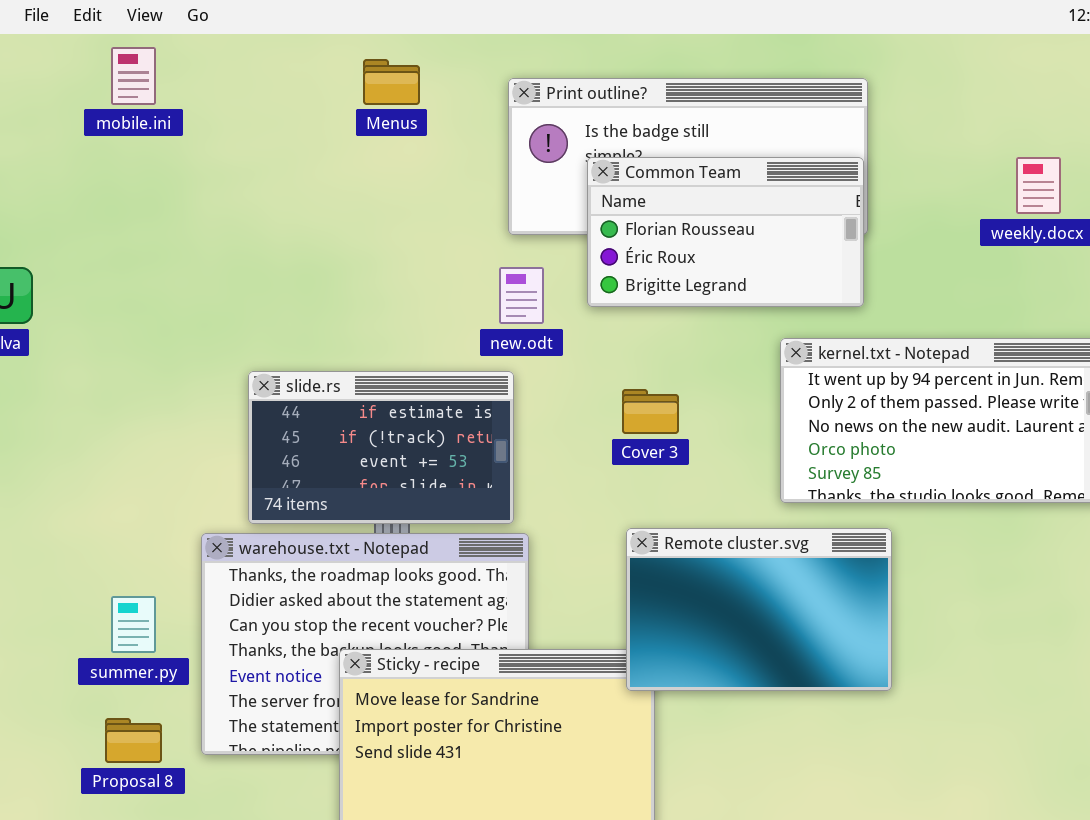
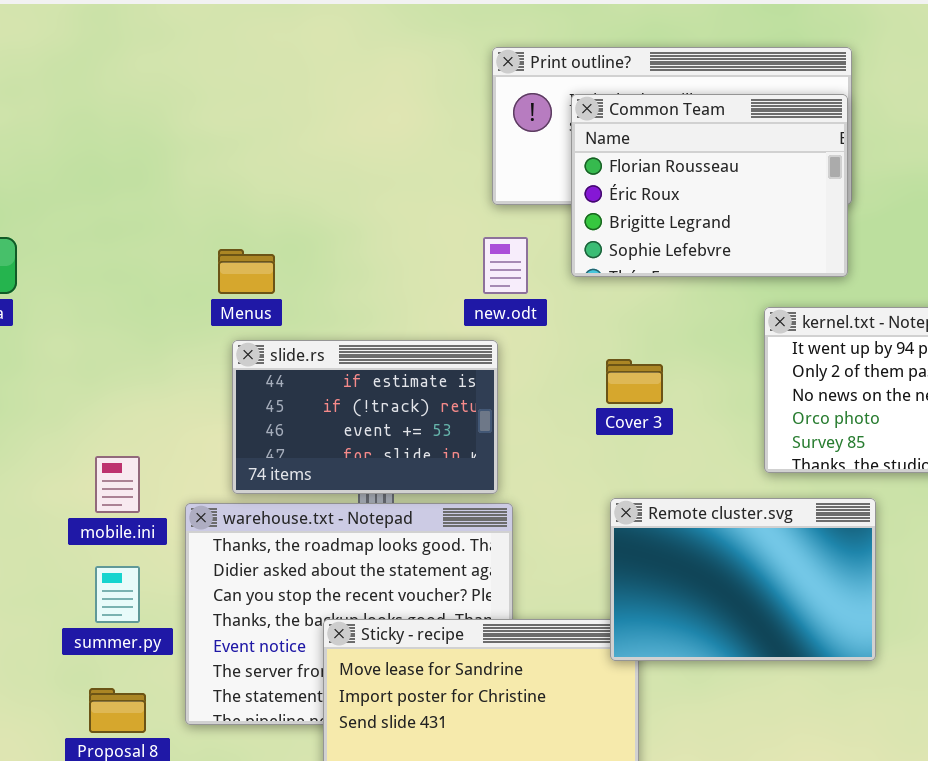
mobile.ini: [111,47,156,105] -> [95,456,140,513], moved
Menus: [363,59,420,105] -> [218,249,275,294], moved
Common Team: [587,157,864,307] -> [571,94,848,277], resized

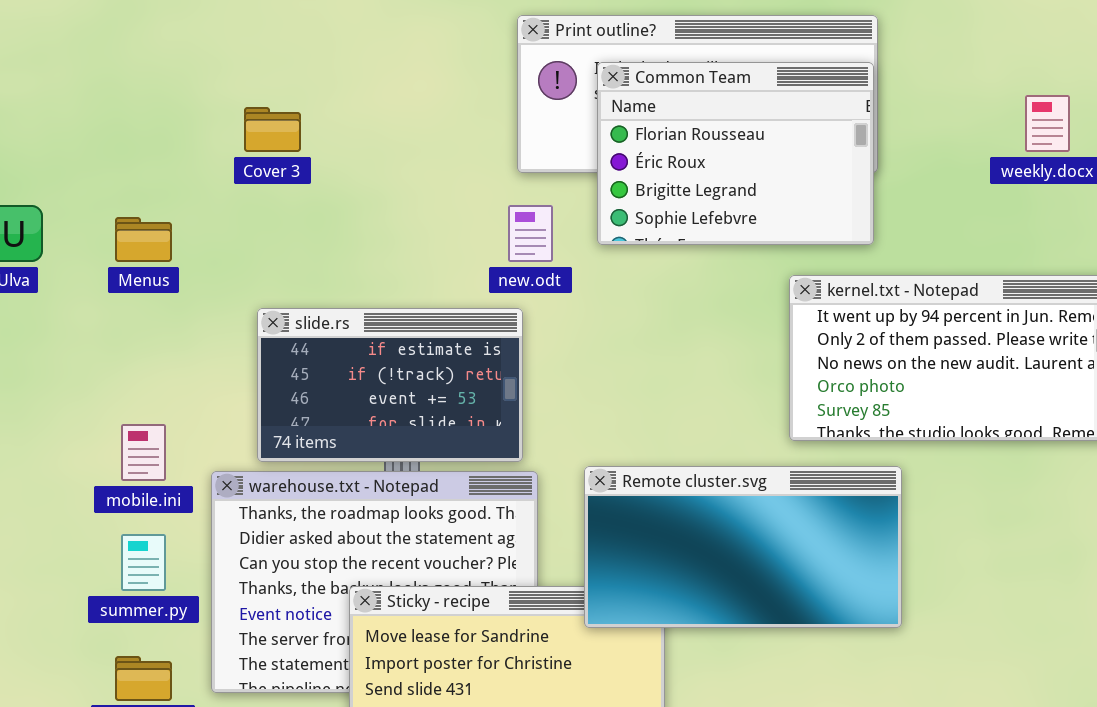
Menus: [218,249,275,294] -> [115,217,172,262], moved
Cover 3: [606,359,663,404] -> [244,107,301,152], moved
Remote cluster.svg: [610,498,876,661] -> [584,466,902,628], resized

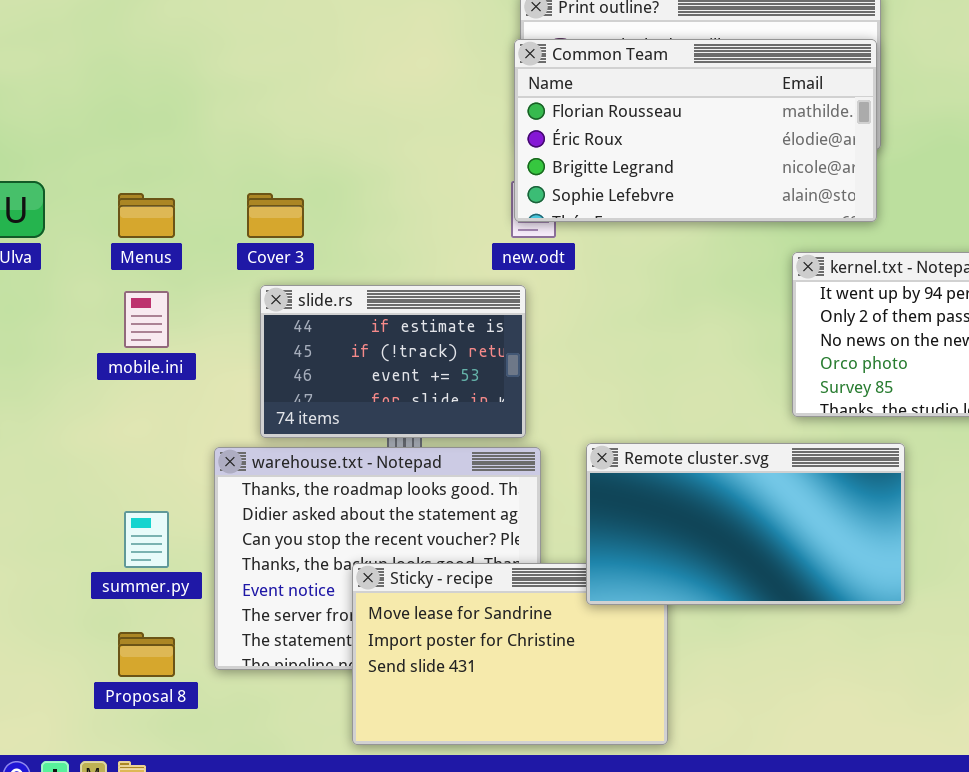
Common Team: [597,62,874,245] -> [514,39,877,222], resized
Cover 3: [244,107,301,152] -> [247,193,304,238], moved
mobile.ini: [121,424,166,481] -> [124,291,169,348], moved

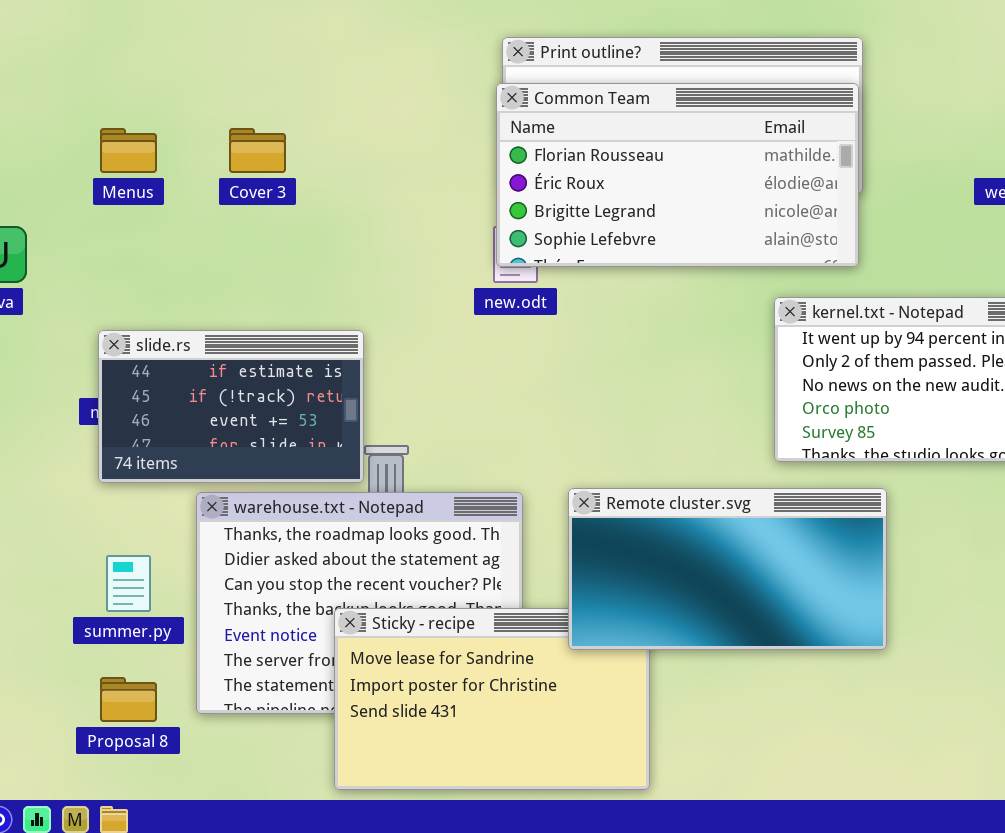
Menus: [118,193,175,238] -> [100,128,157,173], moved
Cover 3: [247,193,304,238] -> [229,128,286,173], moved
slide.rs: [260,285,526,438] -> [98,330,364,483], moved

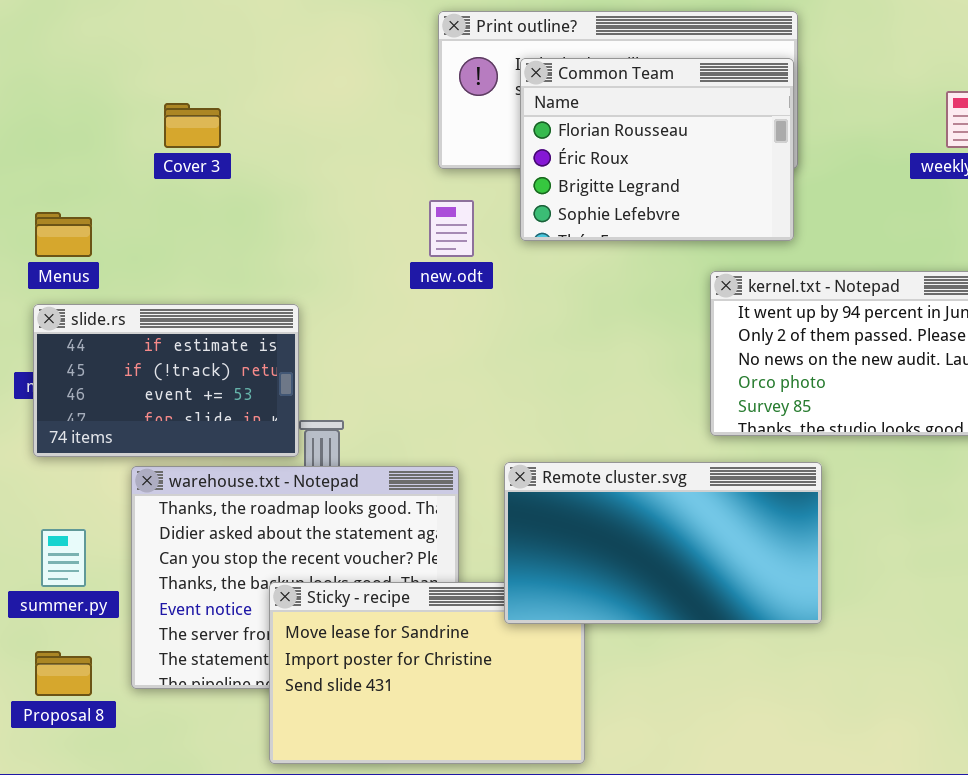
Common Team: [496,83,859,267] -> [520,58,794,241], resized
Menus: [100,128,157,173] -> [35,212,92,257], moved

